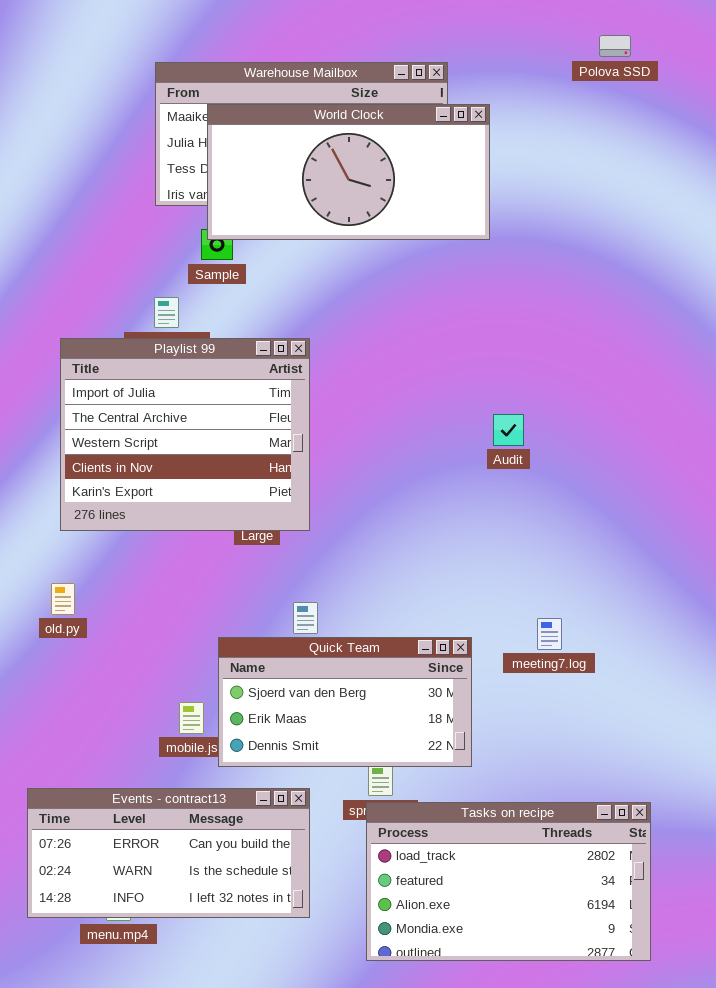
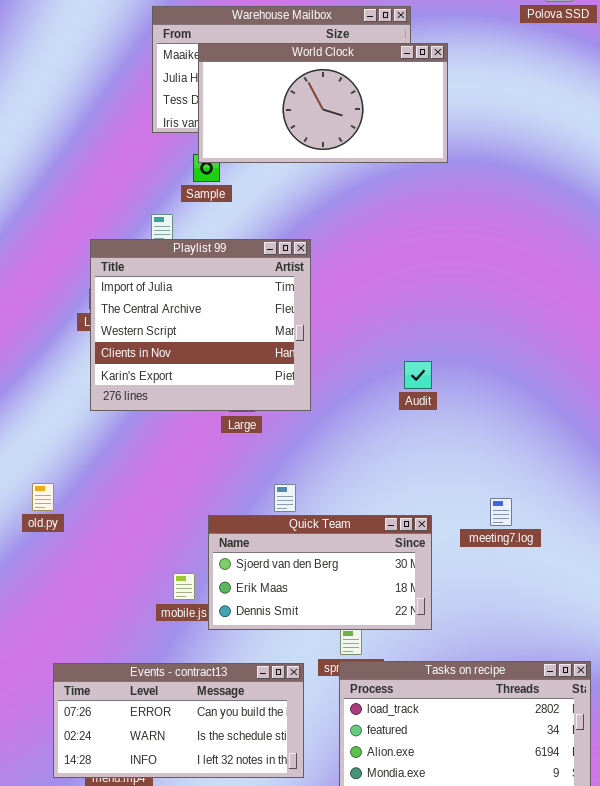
Playlist 99: [60,338,310,531] -> [90,239,311,411], moved
Audit: [493,414,524,446] -> [404,361,432,389], moved
old.py: [51,583,75,615] -> [32,483,54,511], moved
Events - contract13: [27,788,310,918] -> [53,663,304,778], moved

